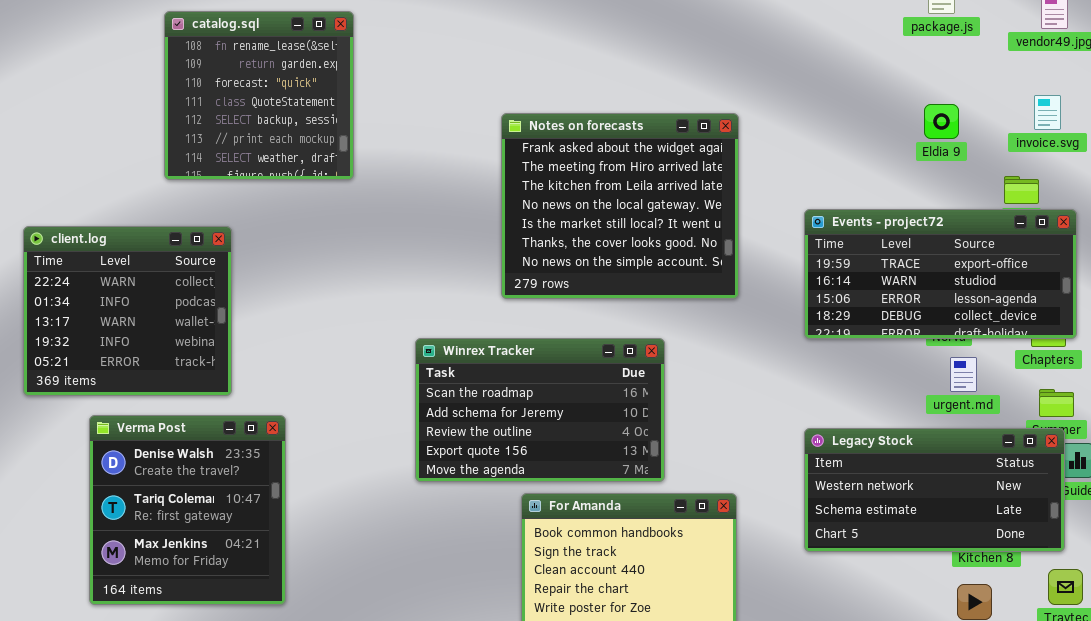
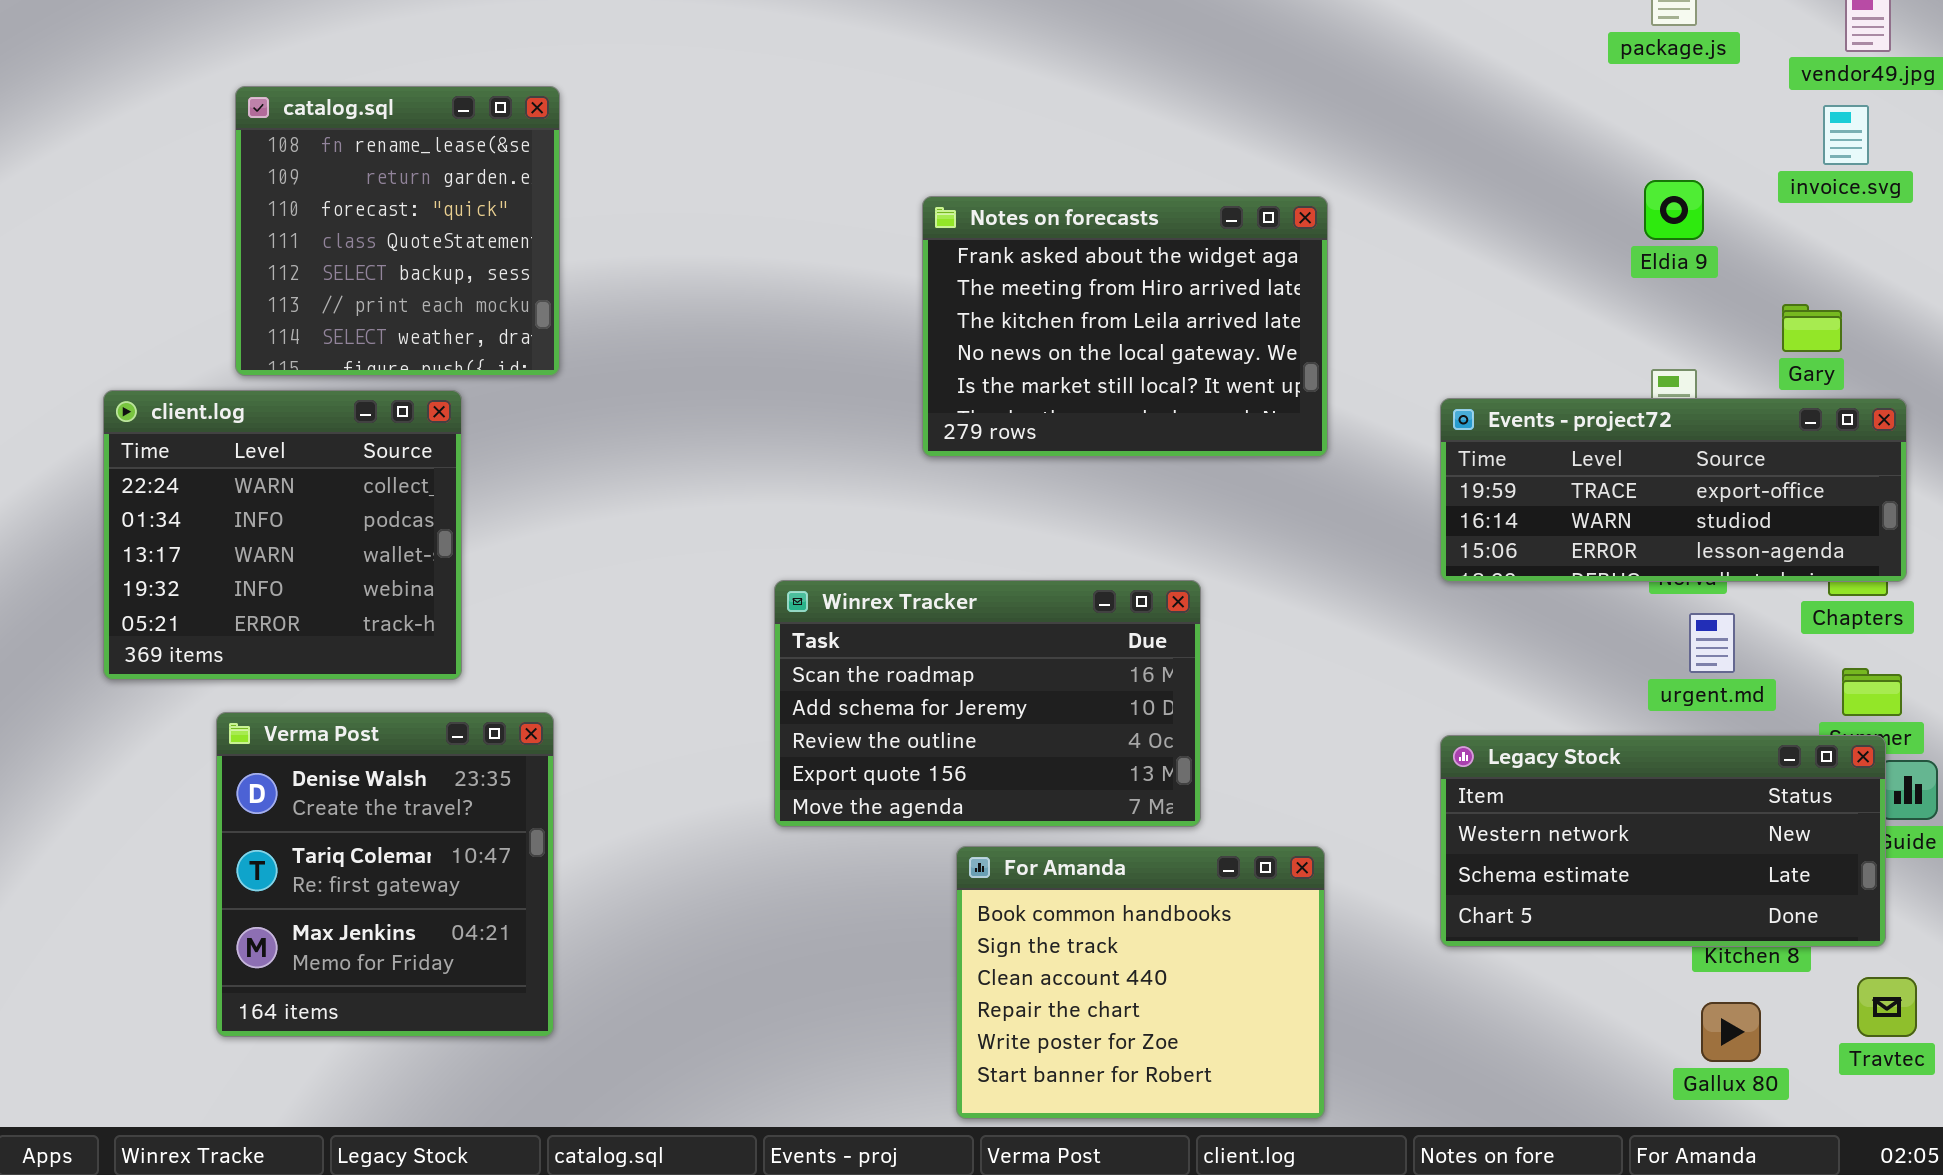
catalog.sql: [164,11,354,180] -> [235,86,560,376], moved
invoice.svg: [1034,95,1061,130] -> [1823,105,1869,165], moved
Notes on forecasts: [501,113,739,299] -> [922,196,1328,457], resized
Events - project72: [804,209,1077,339] -> [1440,398,1907,582], resized

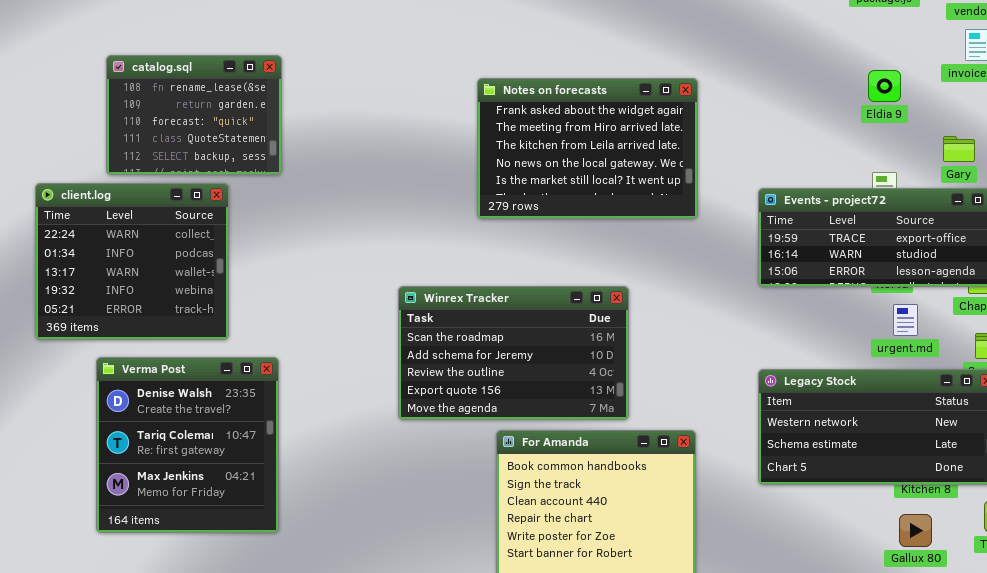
catalog.sql: [235,86,560,376] -> [106,55,282,175], resized

